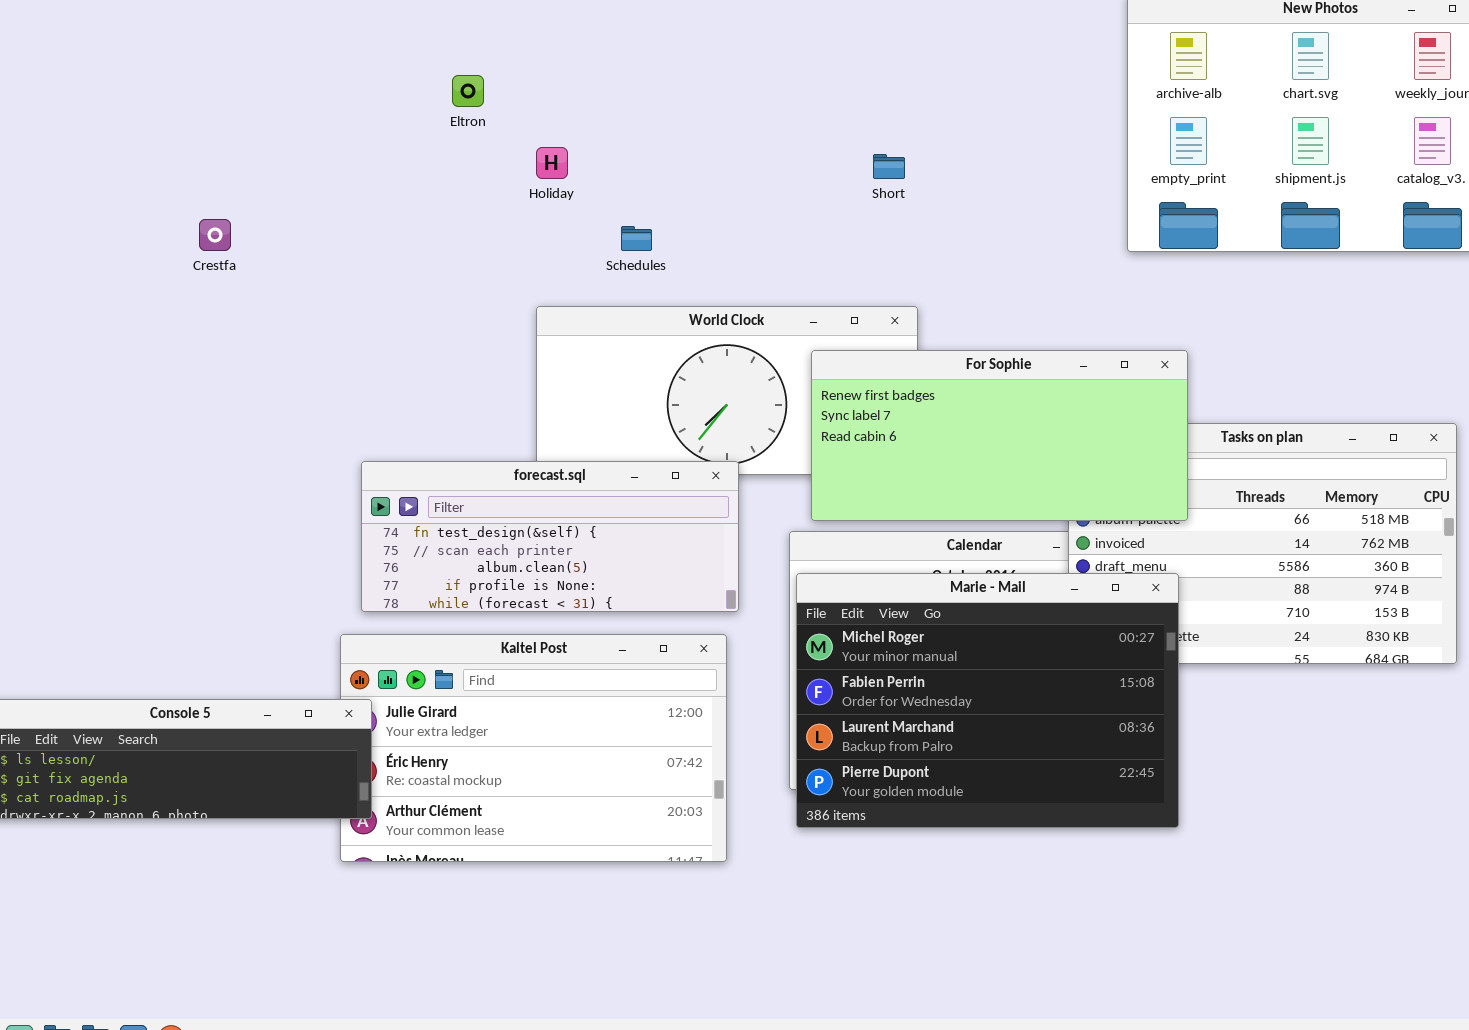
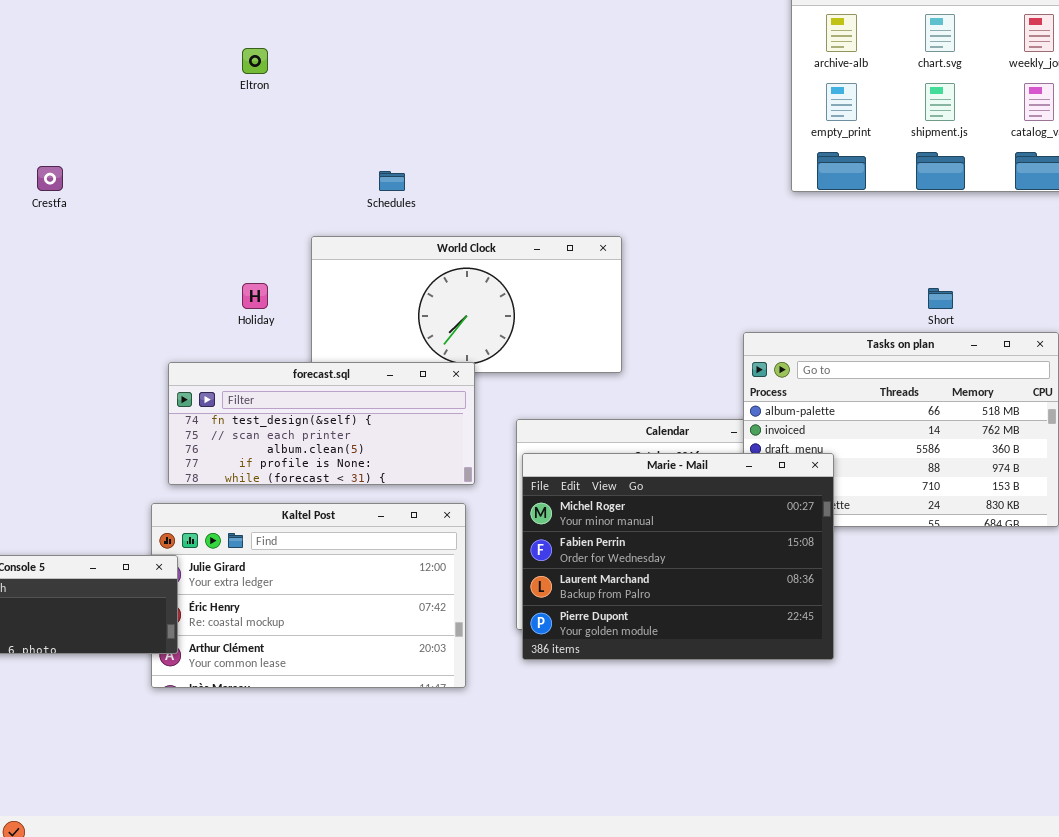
Holiday: [536,147,568,179] -> [242,283,268,309], moved
Short: [873,154,905,179] -> [928,288,953,309], moved
For Sophie: [811,350,1188,521] -> none, closed

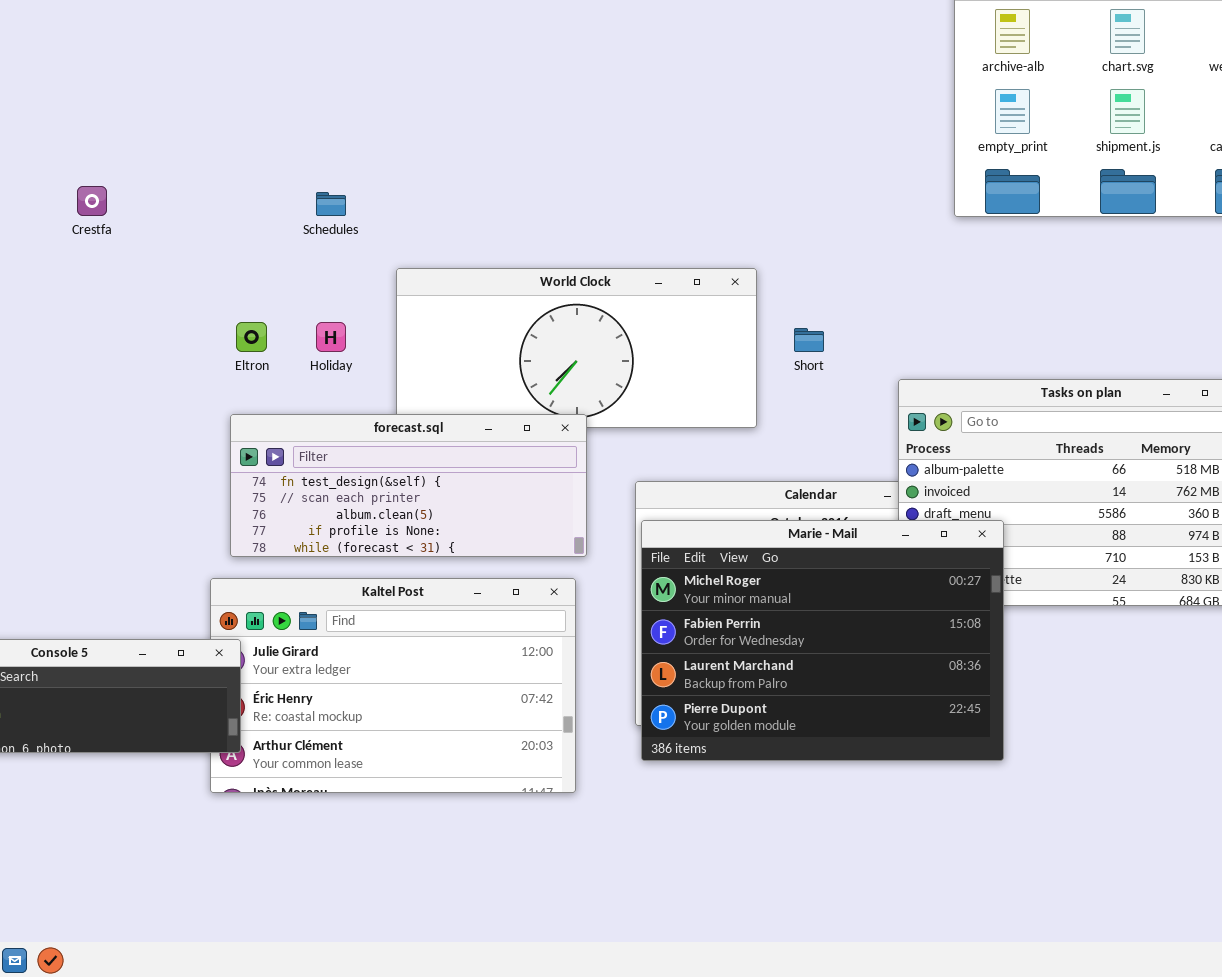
Eltron: [242,48,268,74] -> [236,322,267,352], moved
Schedules: [379,171,405,191] -> [316,192,346,216], moved
Short: [928,288,953,309] -> [794,328,824,352], moved

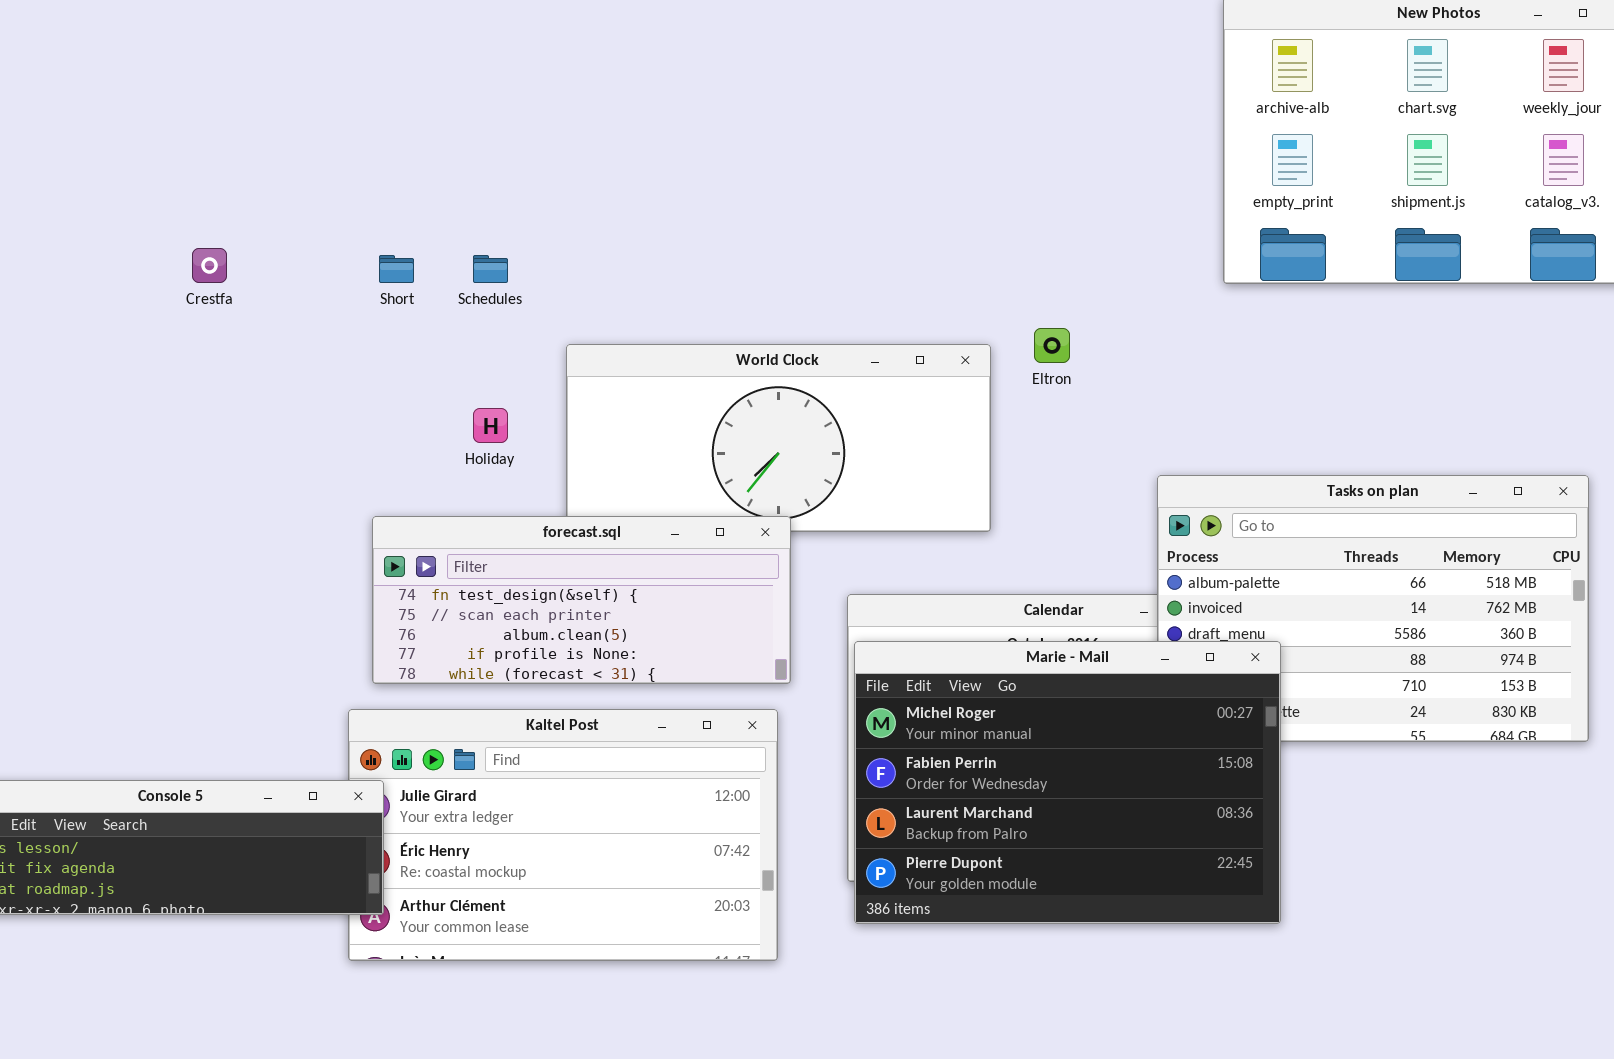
Eltron: [236,322,267,352] -> [1034,328,1070,363], moved
Short: [794,328,824,352] -> [379,255,414,283], moved

